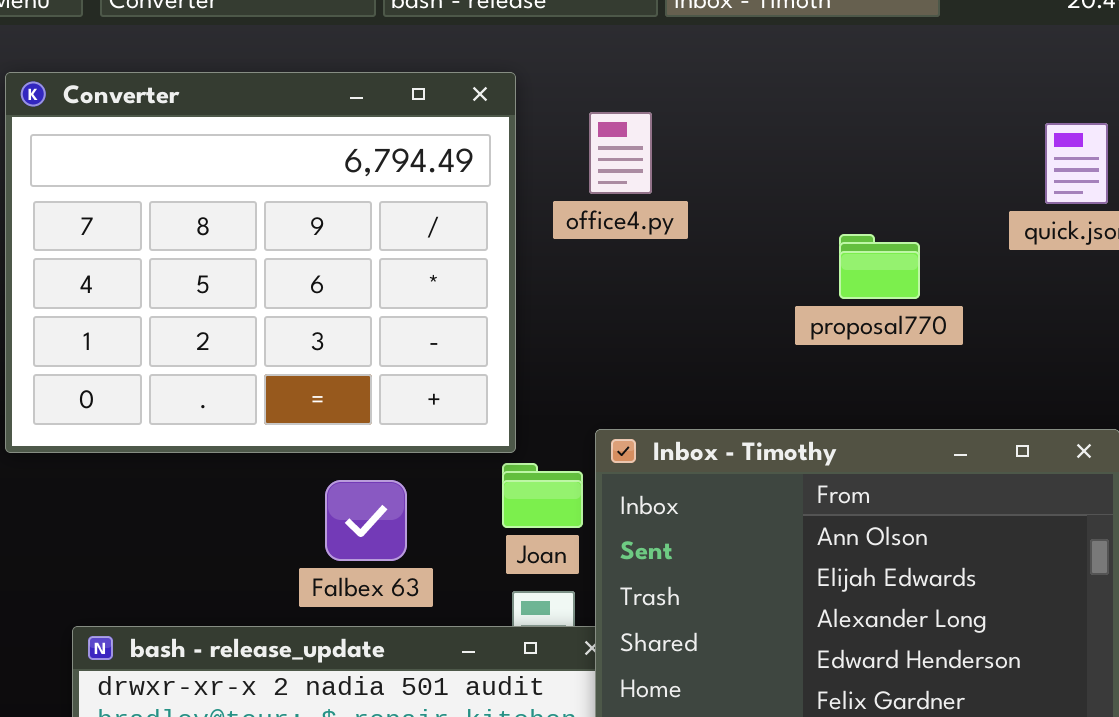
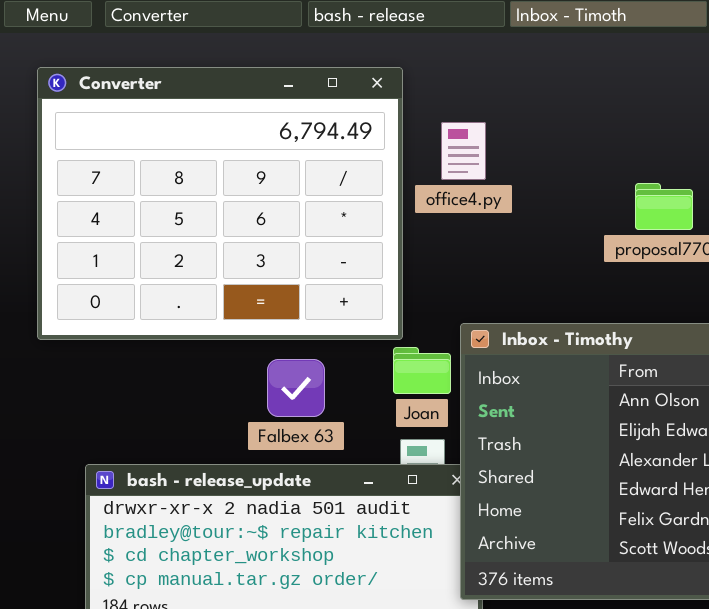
office4.py: [589,112,652,194] -> [441,122,486,180], moved

